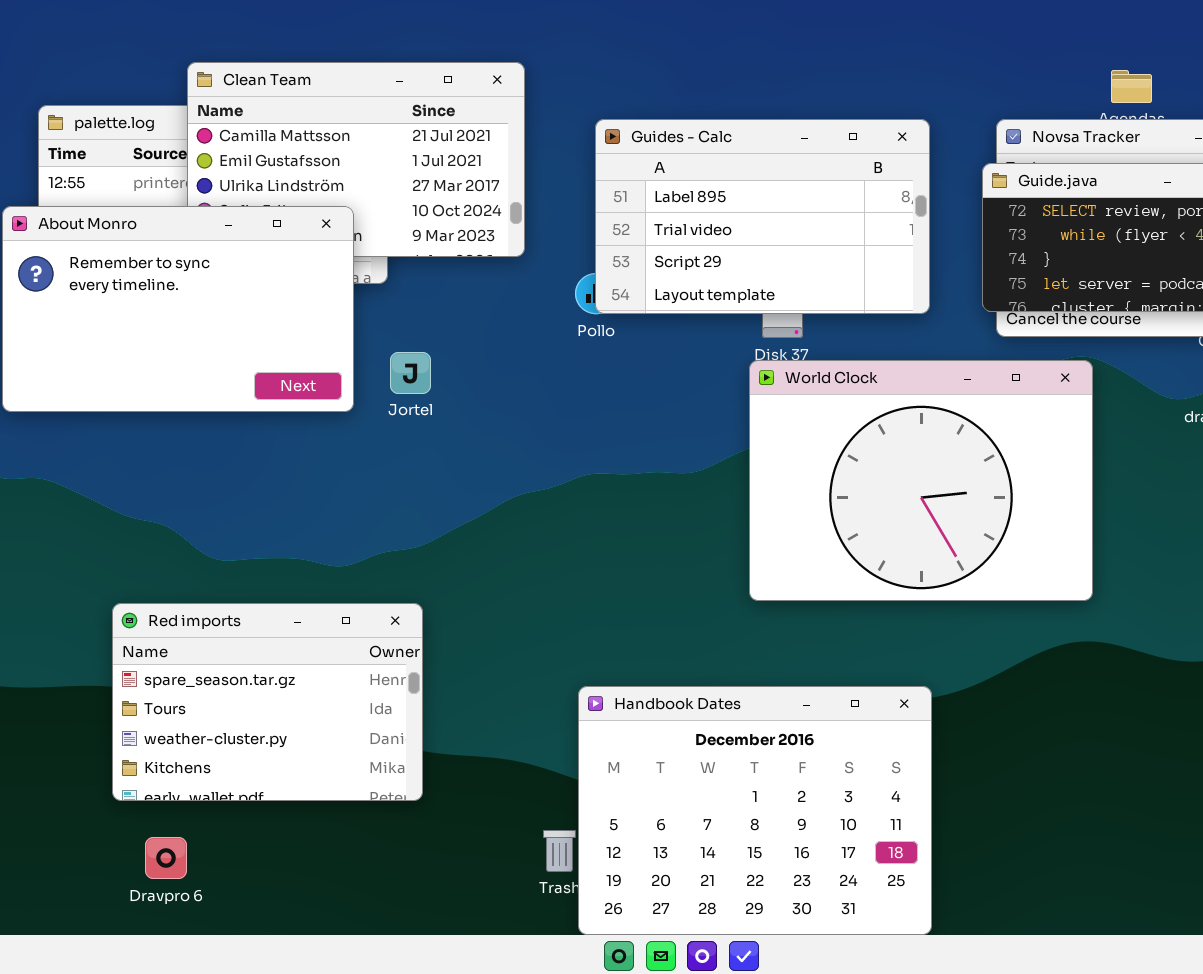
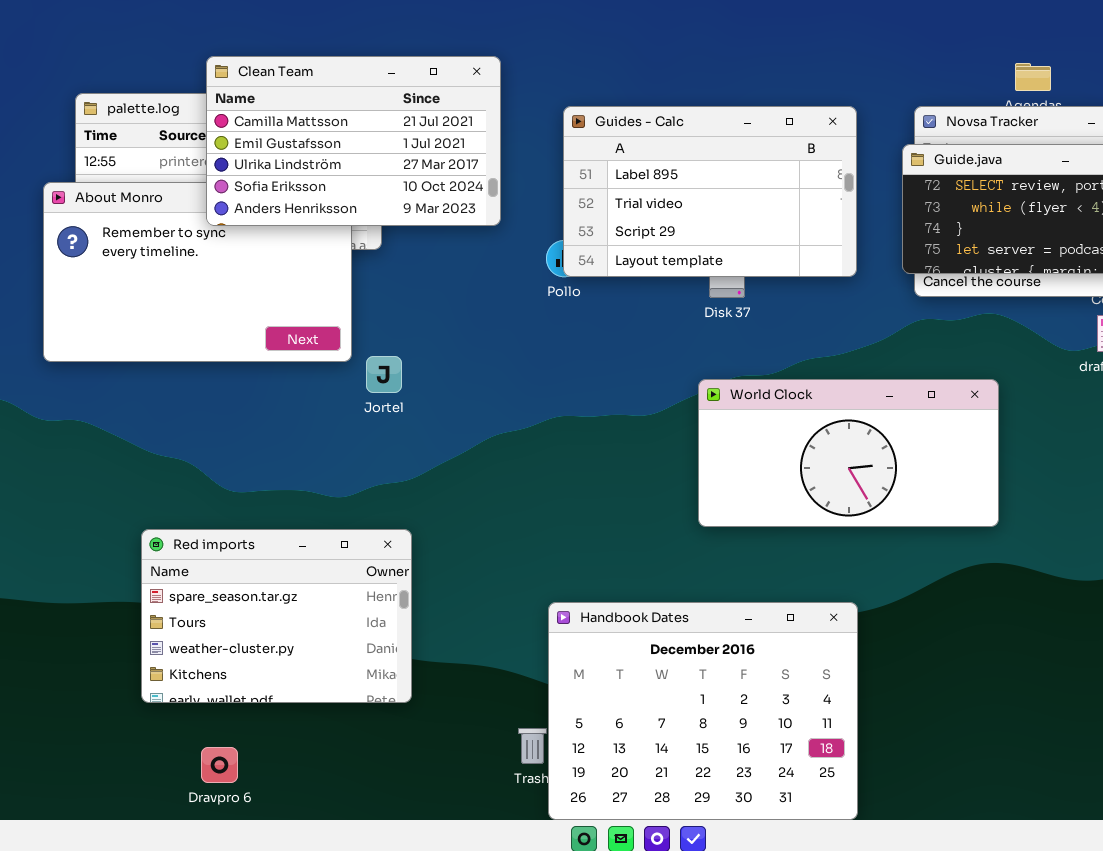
Clean Team: [187,62,525,257] -> [206,56,501,226], raised
Jortel: [390,352,431,394] -> [366,356,402,393], moved
World Clock: [749,360,1093,601] -> [698,379,999,527], resized
Dravpro 6: [145,837,187,879] -> [201,747,238,783], moved

